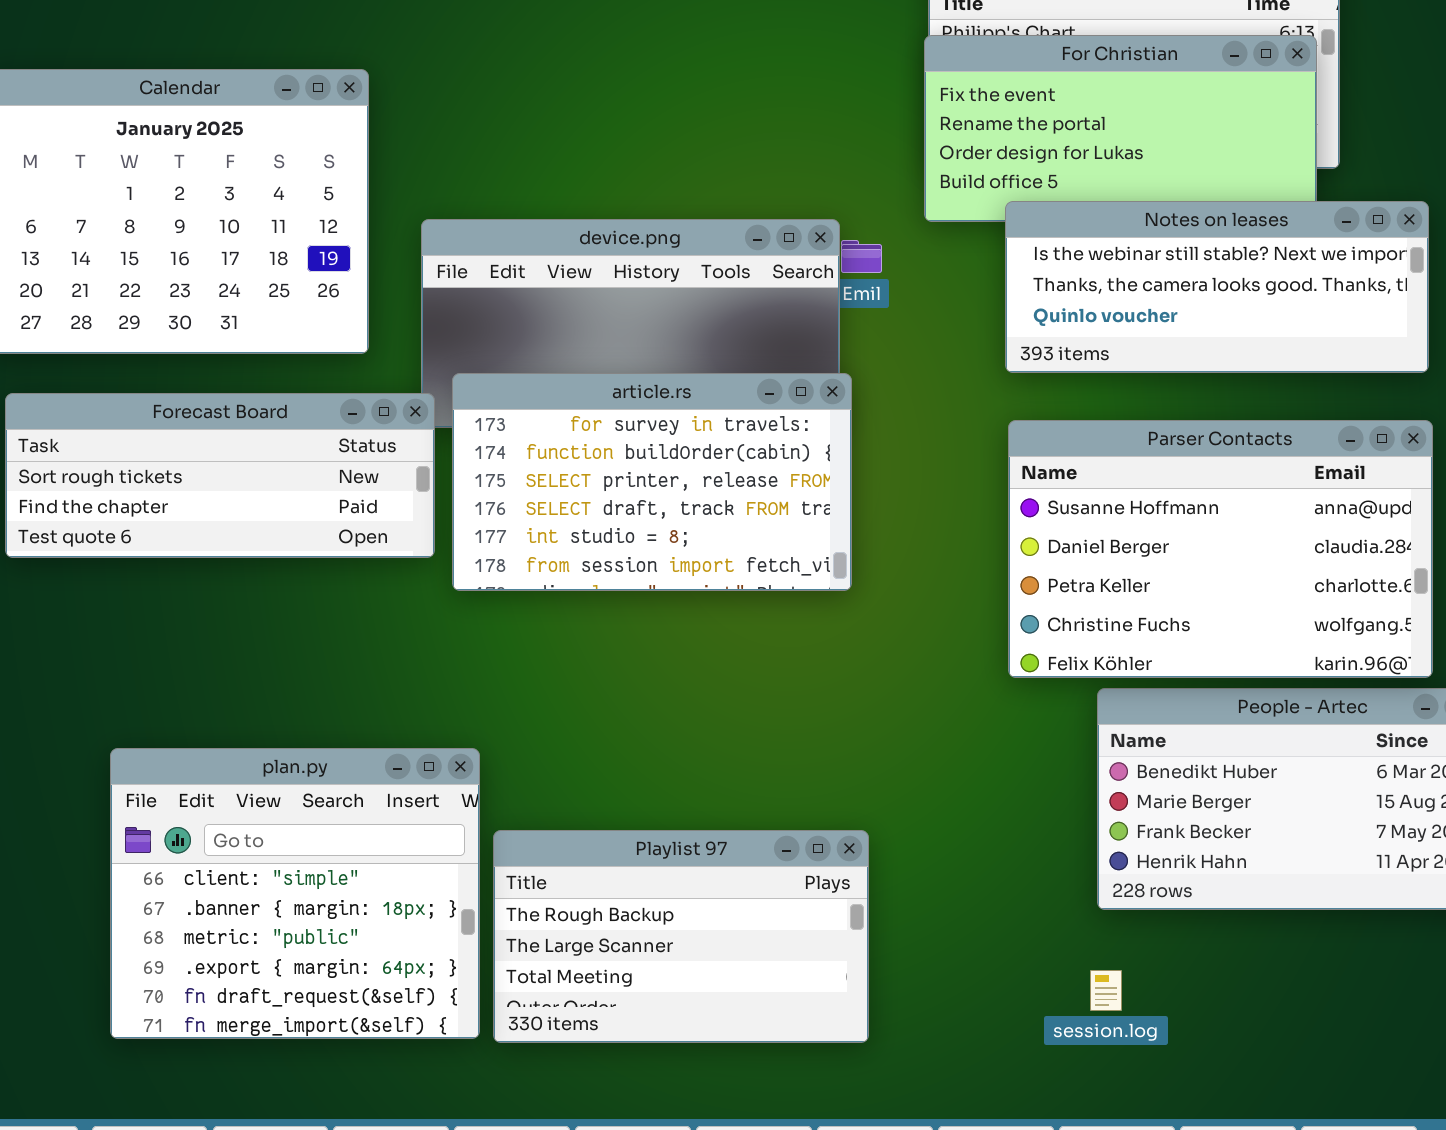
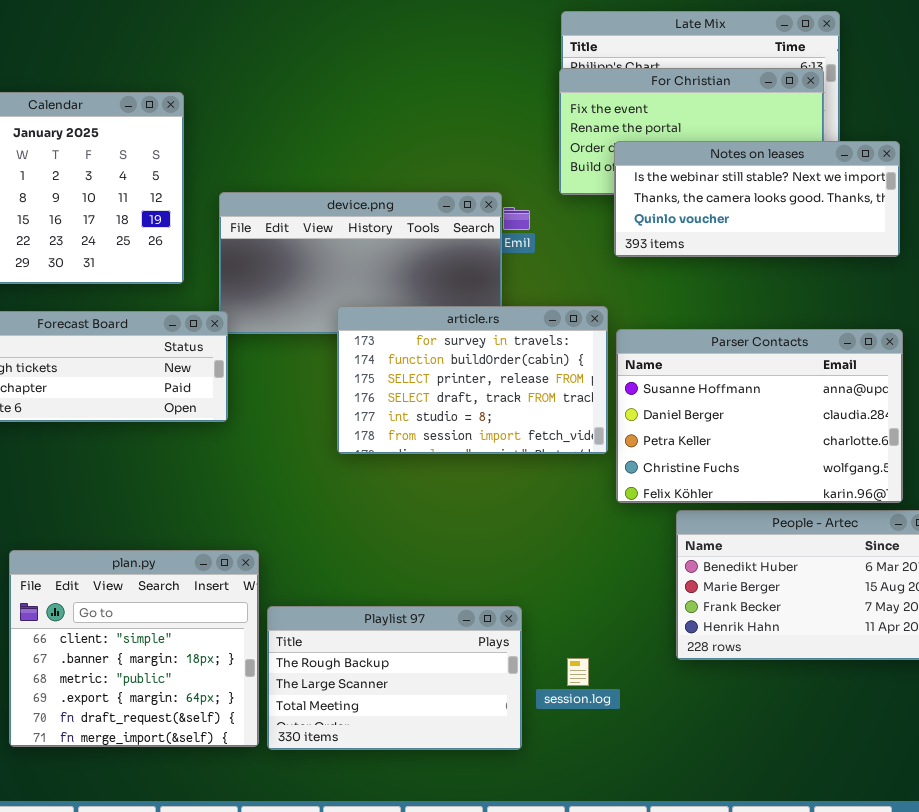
Notes on leases: [1005,201,1429,373] -> [614,141,900,257], moved
article.rs: [452,373,852,591] -> [337,306,608,454], moved
session.log: [1090,970,1122,1011] -> [567,658,589,686], moved

